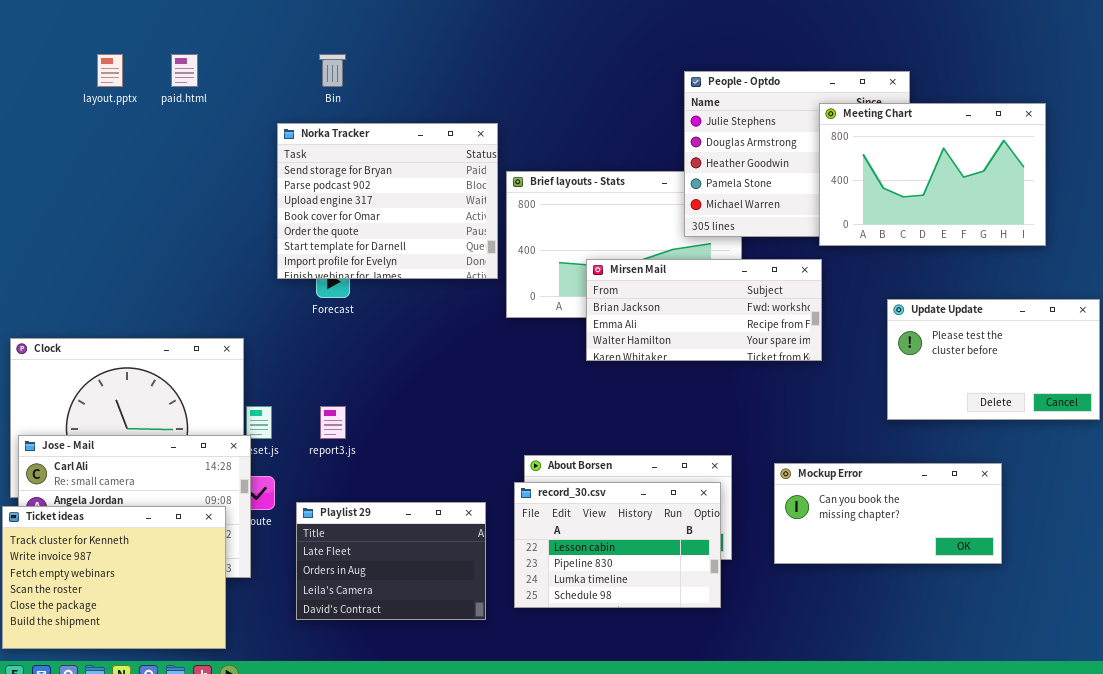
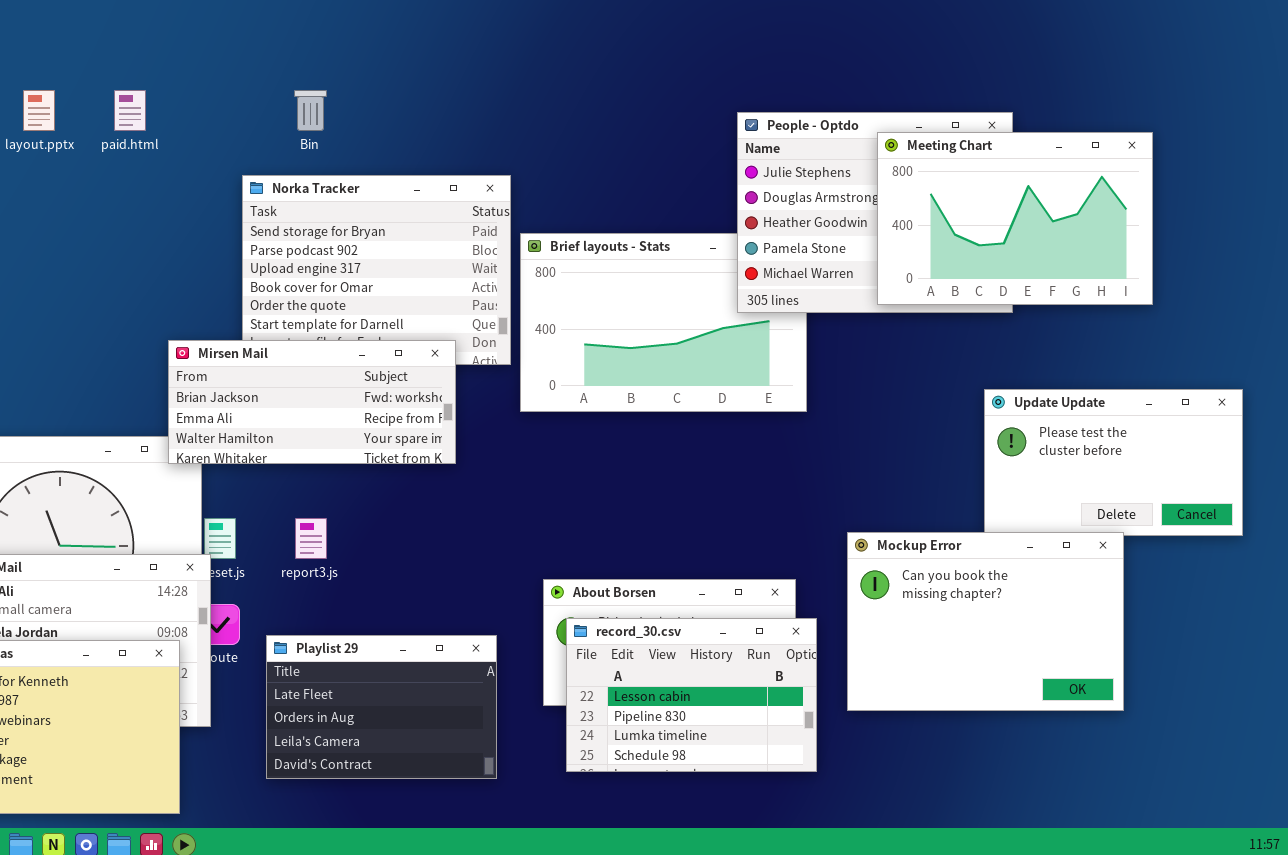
Meeting Chart: [819,103,1046,246] -> [877,132,1153,305], moved
Mirsen Mail: [586,259,822,361] -> [168,340,456,464], moved
Mockup Error: [774,463,1002,564] -> [847,532,1124,711], resized
record_30.csv: [514,482,721,608] -> [566,618,817,772], moved

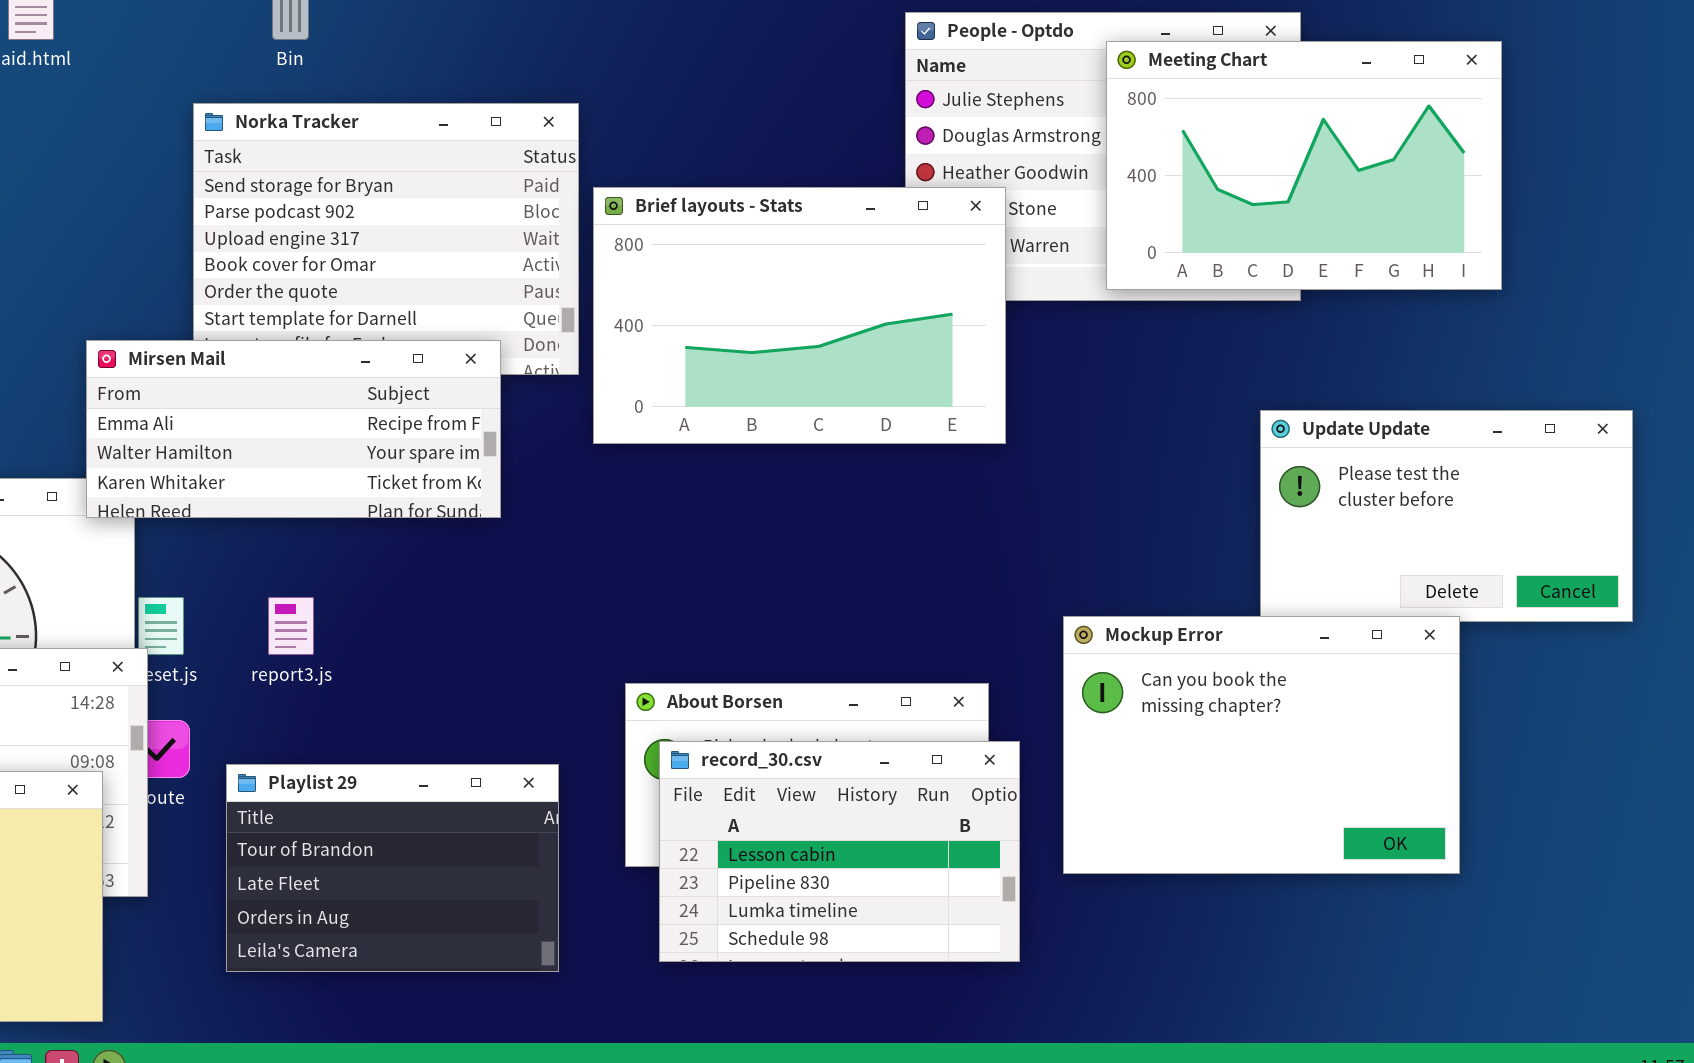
Brief layouts - Stats: [520,233,807,412] -> [593,187,1006,444], raised
Mirsen Mail: [168,340,456,464] -> [86,340,501,518], scrolled down 1 row
Playlist 29: [266,635,497,779] -> [226,764,559,972], scrolled up 1 row

